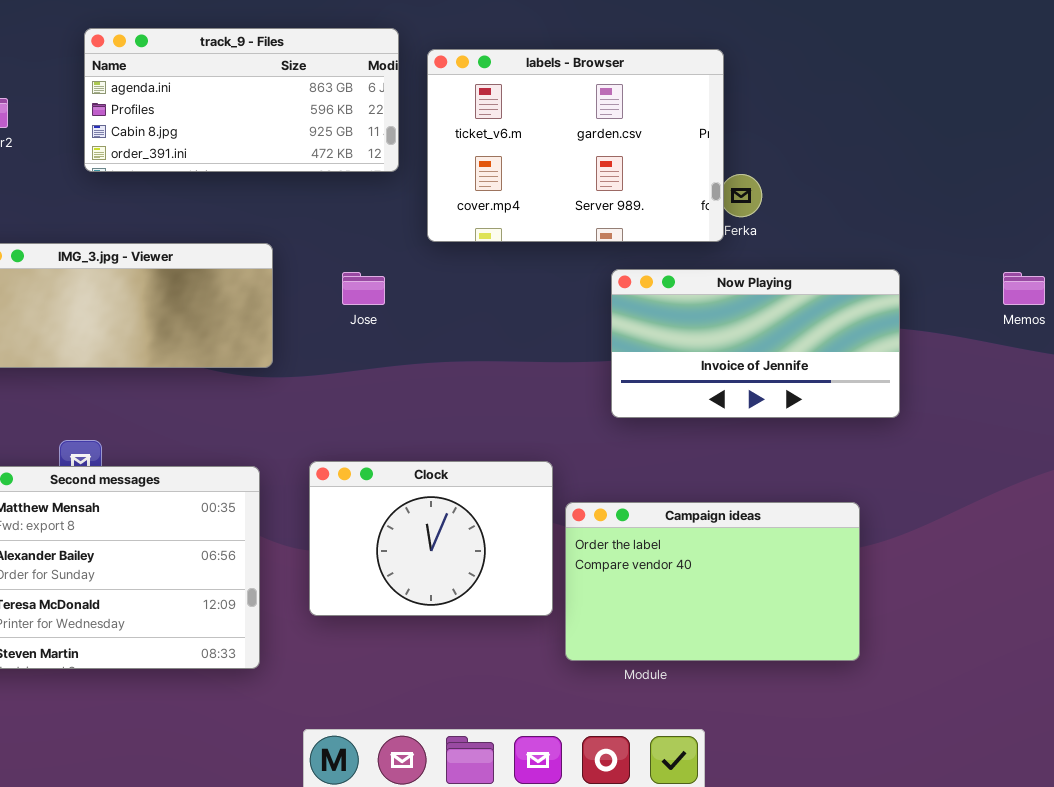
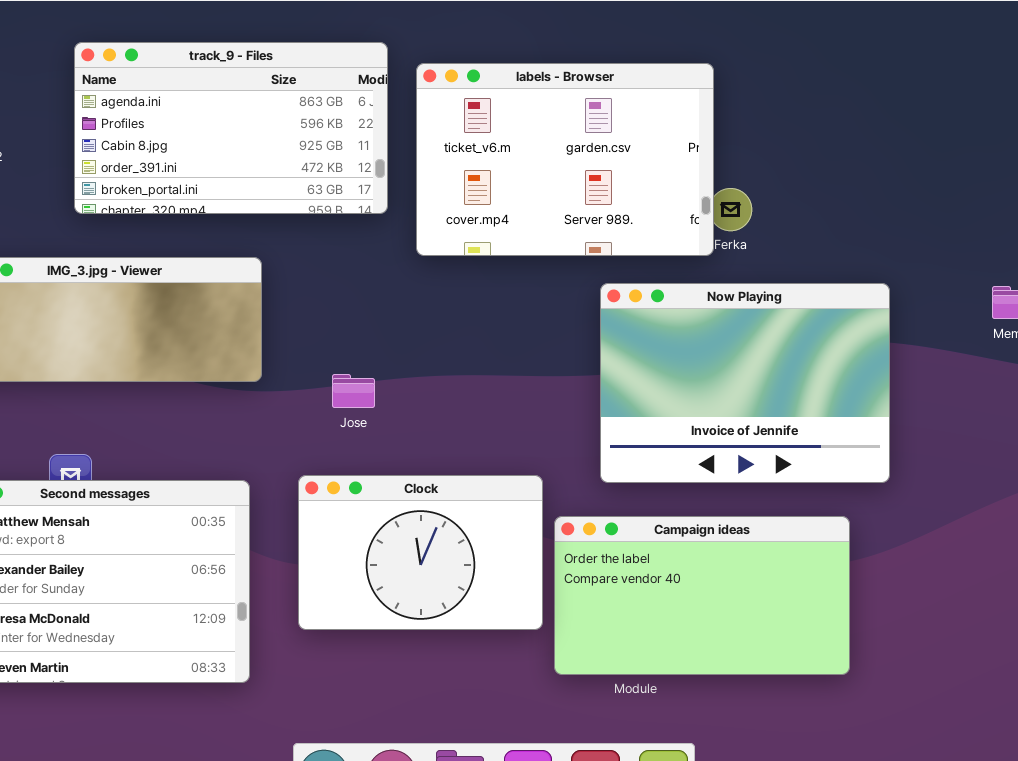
track_9 - Files: [84,28,399,172] -> [74,42,388,214], resized
Now Playing: [611,269,900,418] -> [600,283,890,483], resized
Jose: [342,272,385,305] -> [332,374,375,408], moved

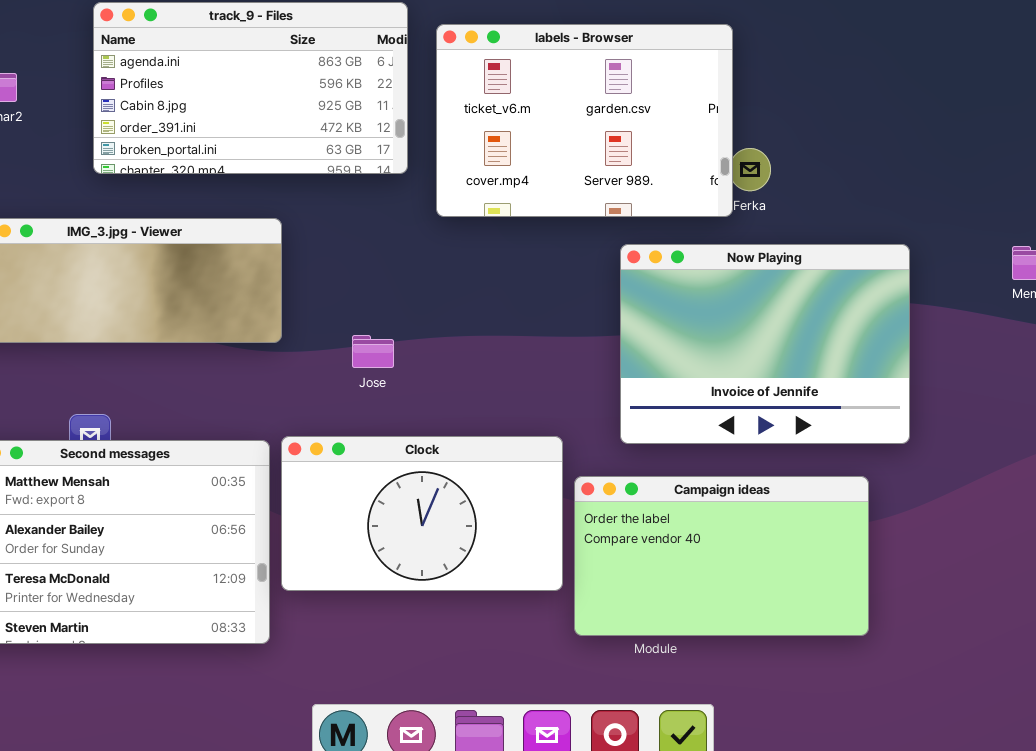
Clock: [298,475,543,630] -> [281,436,563,591], resized

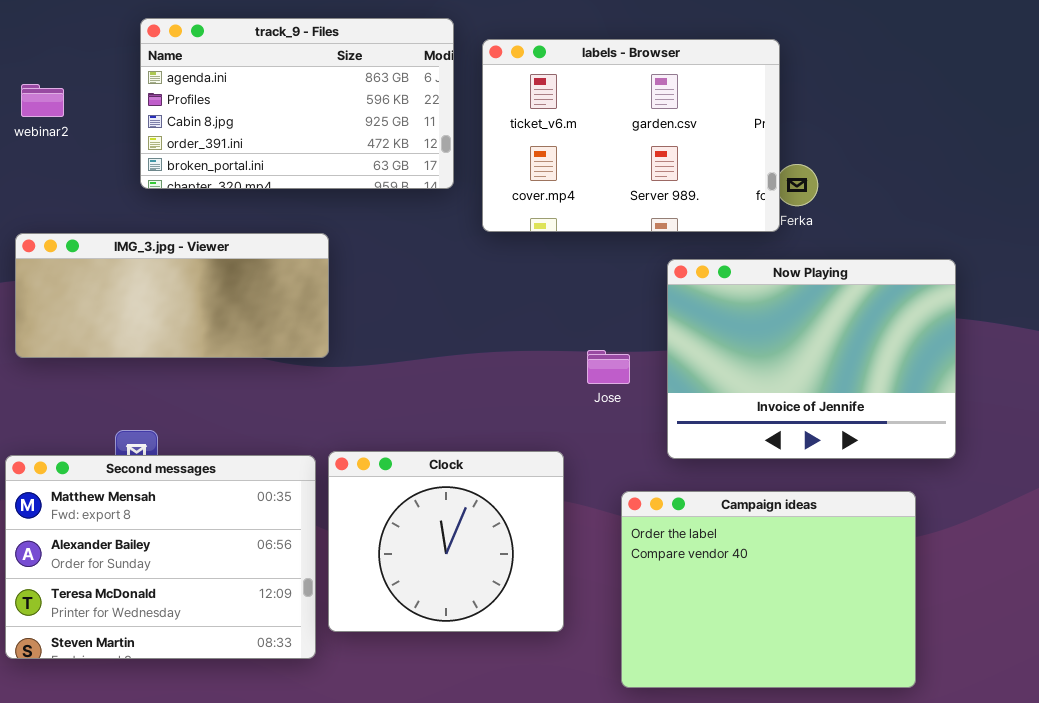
Jose: [352,335,394,368] -> [587,350,630,384], moved
Clock: [281,436,563,591] -> [328,451,564,632], resized
Campaign ideas: [574,476,869,636] -> [621,491,916,688], resized

